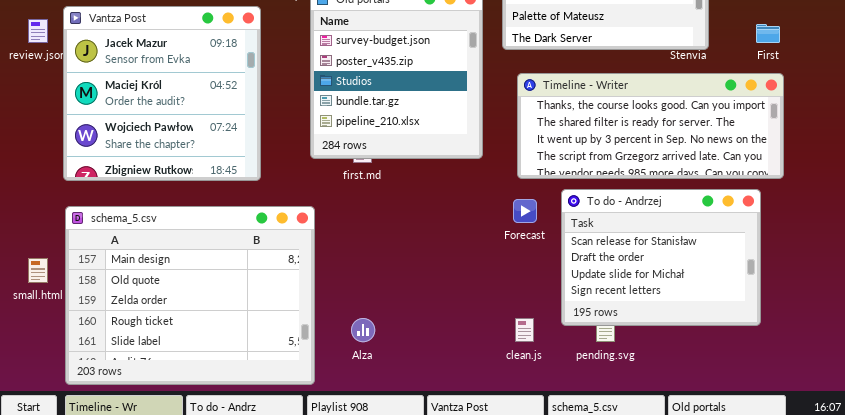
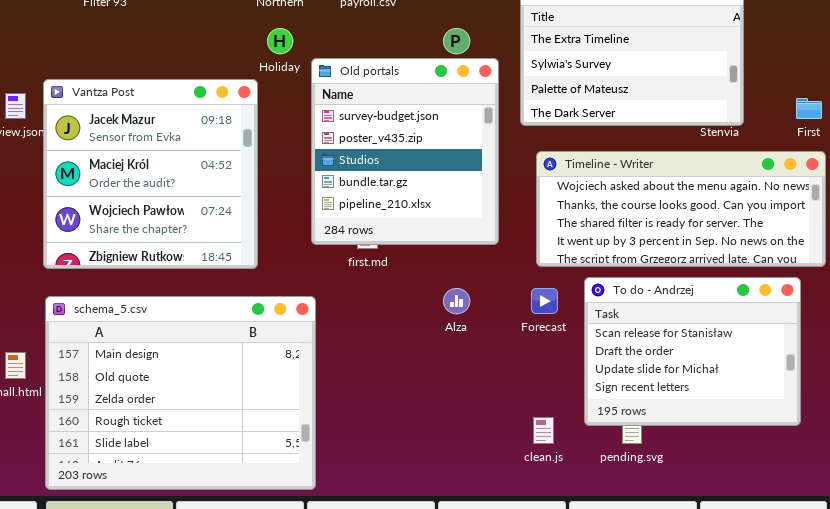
Timeline - Writer: [517,73,784,179] -> [536,151,826,267], scrolled up 1 row
Alza: [351,318,375,342] -> [443,288,470,314], moved

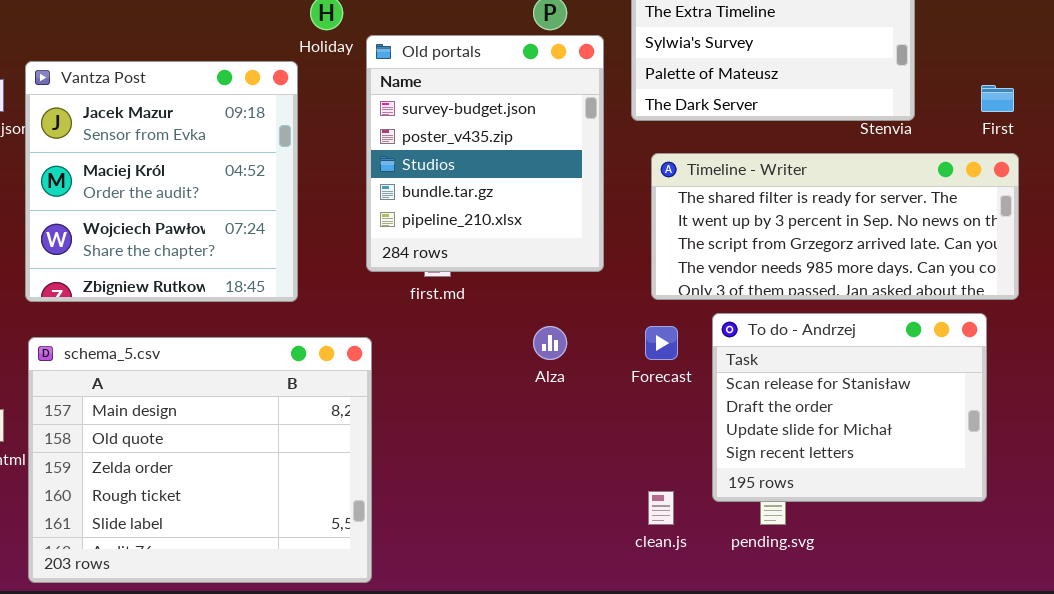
Timeline - Writer: [536,151,826,267] -> [651,153,1019,300], scrolled down 2 rows

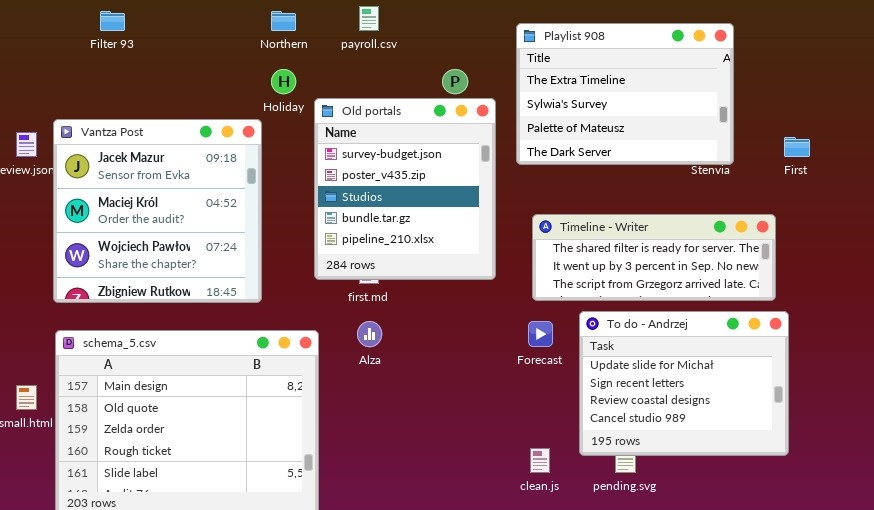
Timeline - Writer: [651,153,1019,300] -> [532,214,776,301], resized
To do - Andrzej: [712,313,987,502] -> [579,311,789,456], scrolled down 2 rows
Alza: [533,326,567,360] -> [357,321,382,347], moved

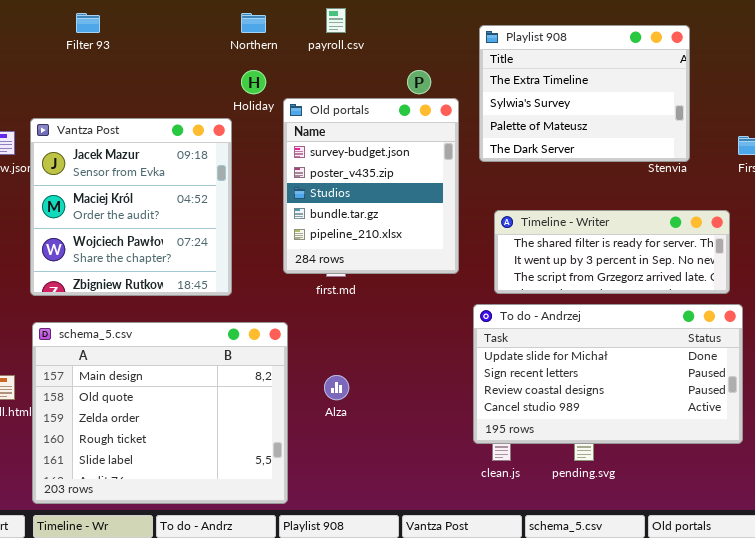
To do - Andrzej: [579,311,789,456] -> [473,304,743,444], resized
Alza: [357,321,382,347] -> [324,375,349,400], moved

